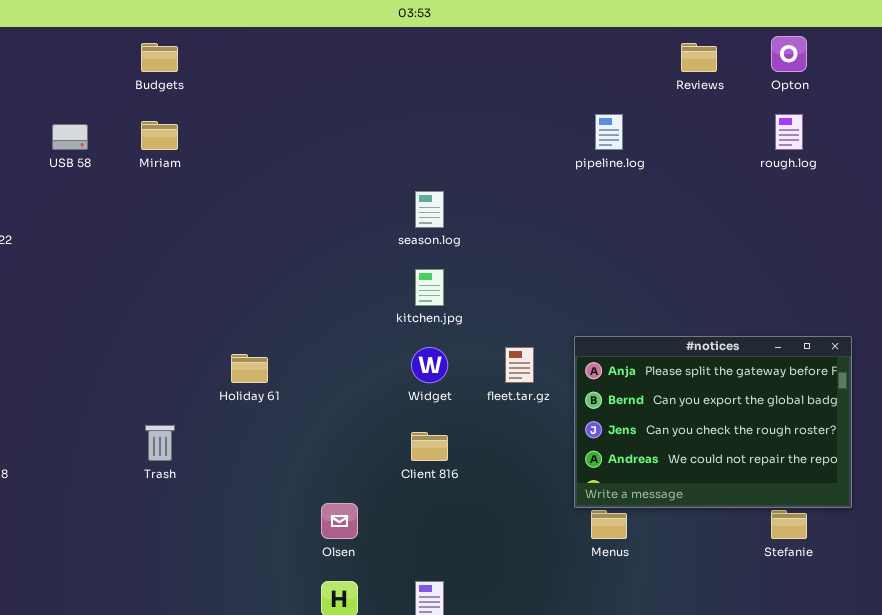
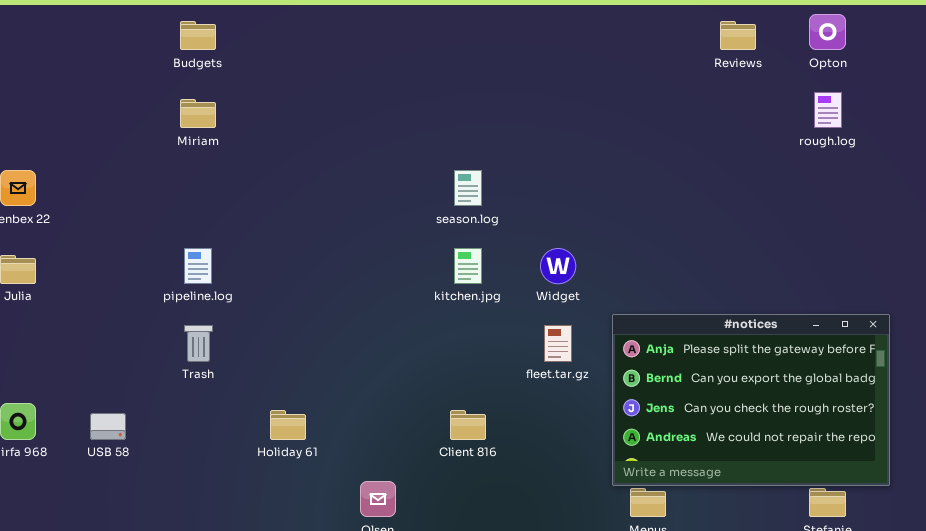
pipeline.log: [595,114,623,150] -> [184,248,212,284], moved
USB 58: [52,124,88,150] -> [90,413,126,440], moved
Widget: [411,347,448,383] -> [540,248,576,284], moved
Holiday 61: [231,354,268,383] -> [270,410,306,440], moved
Trash: [145,425,175,461] -> [184,325,213,362], moved

